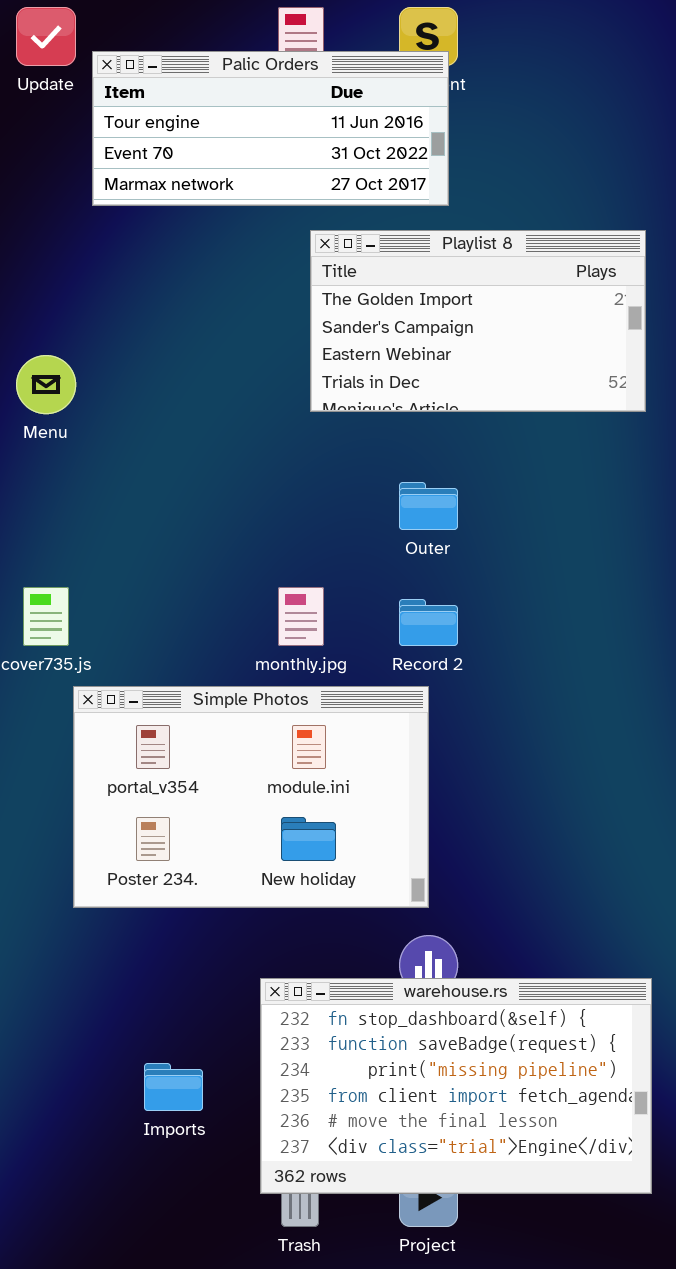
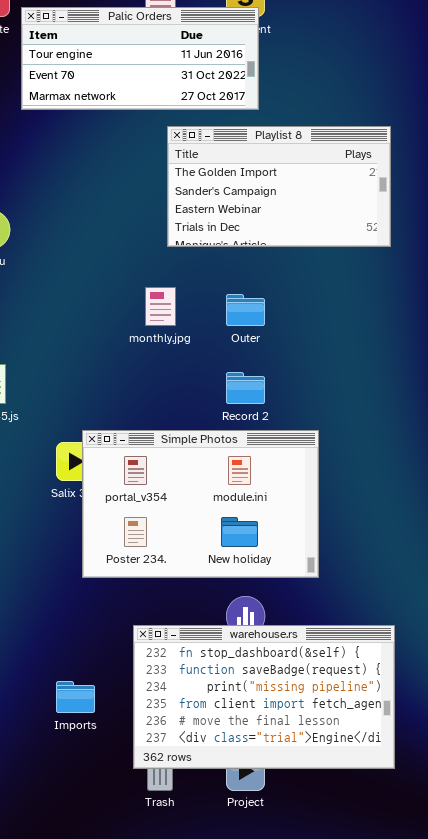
monthly.jpg: [278,587,324,646] -> [145,287,176,326], moved
Simple Photos: [73,686,429,908] -> [82,430,319,578], moved

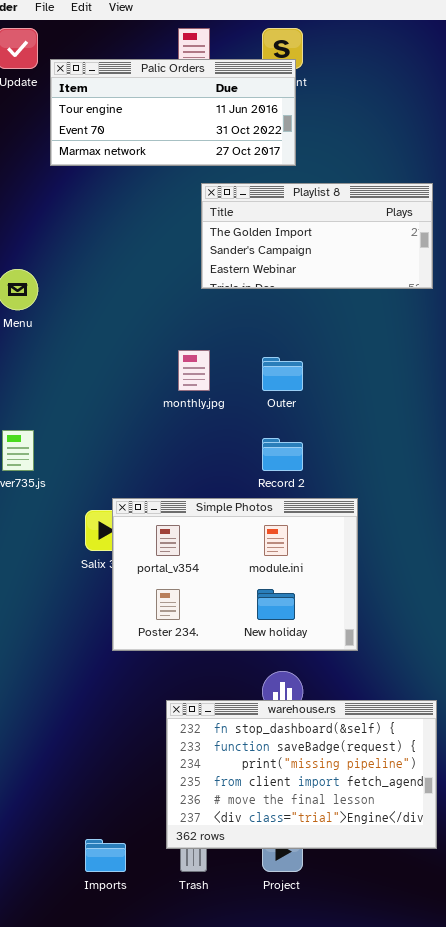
Playlist 8: [167,126,391,247] -> [201,183,433,289], resized
Imports: [56,681,95,713] -> [85,839,126,872], moved

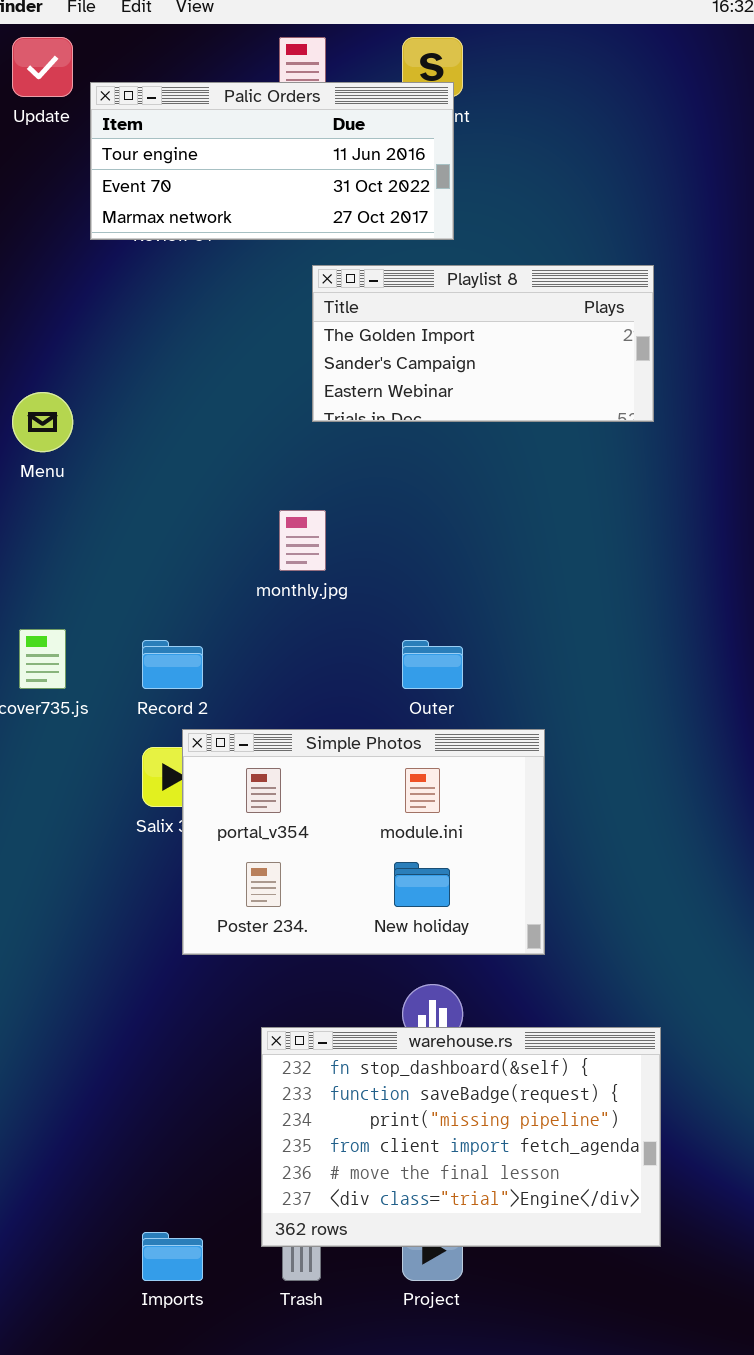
Outer: [262,357,303,391] -> [402,640,463,689], moved
Record 2: [262,438,303,471] -> [142,640,203,689], moved

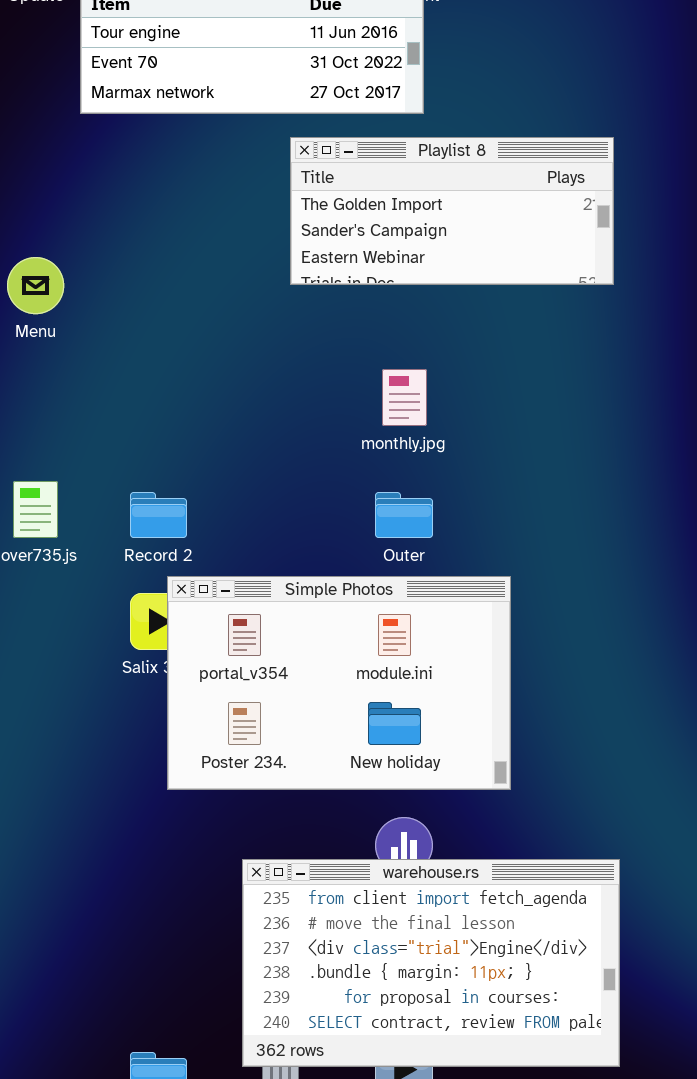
monthly.jpg: [279,510,326,571] -> [382,369,427,426], moved
warehouse.rs: [261,1027,661,1247] -> [242,859,620,1067], scrolled down 3 rows

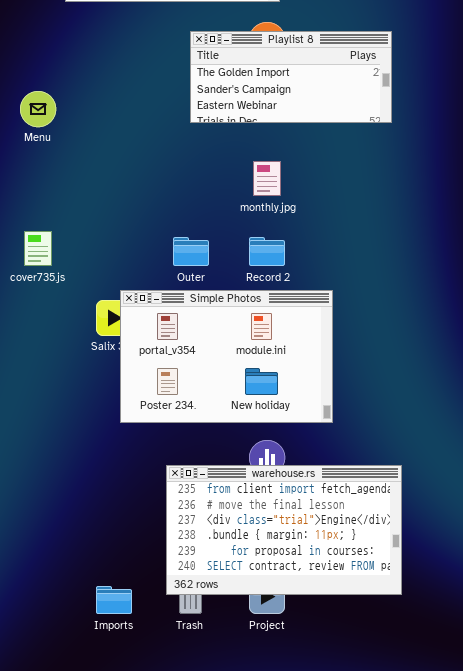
Playlist 8: [290,137,614,285] -> [190,31,392,123], moved
Record 2: [130,492,187,538] -> [249,237,285,266], moved
Outer: [375,492,433,538] -> [173,237,209,266], moved

